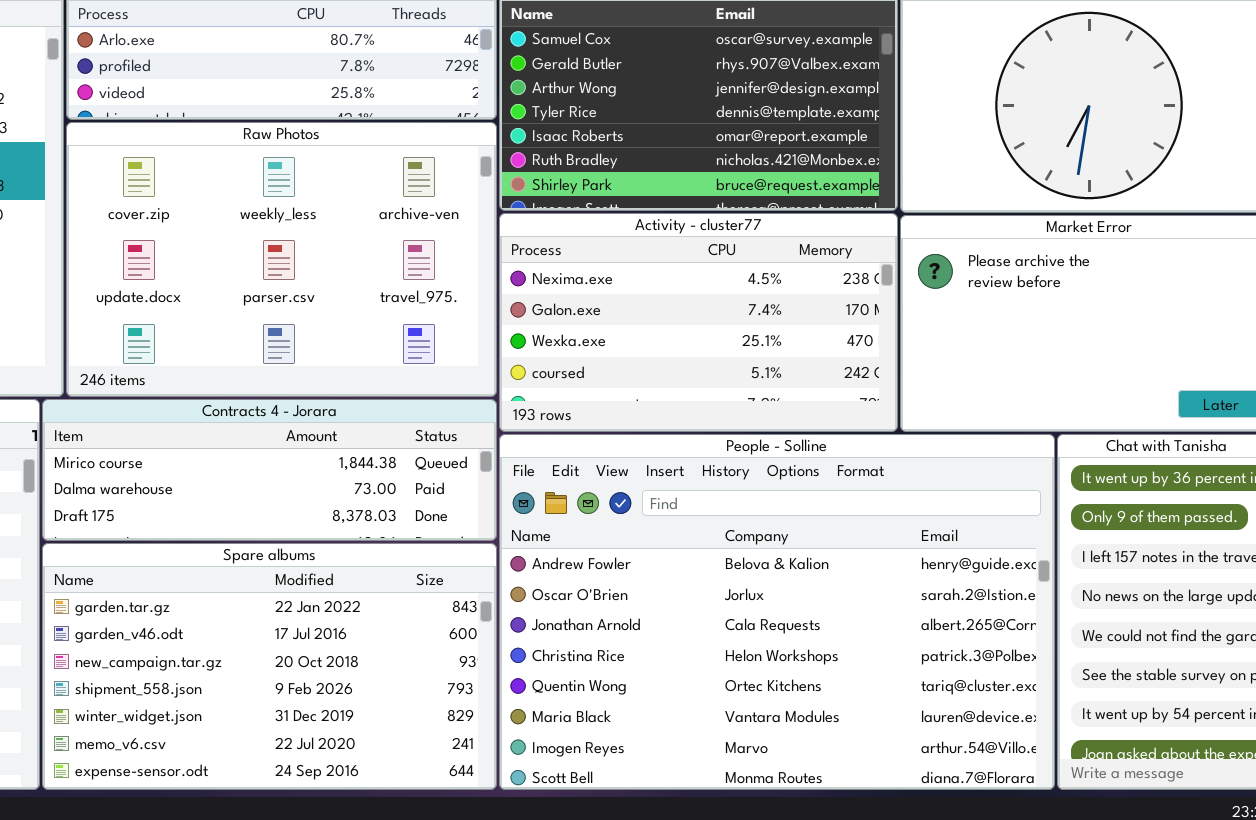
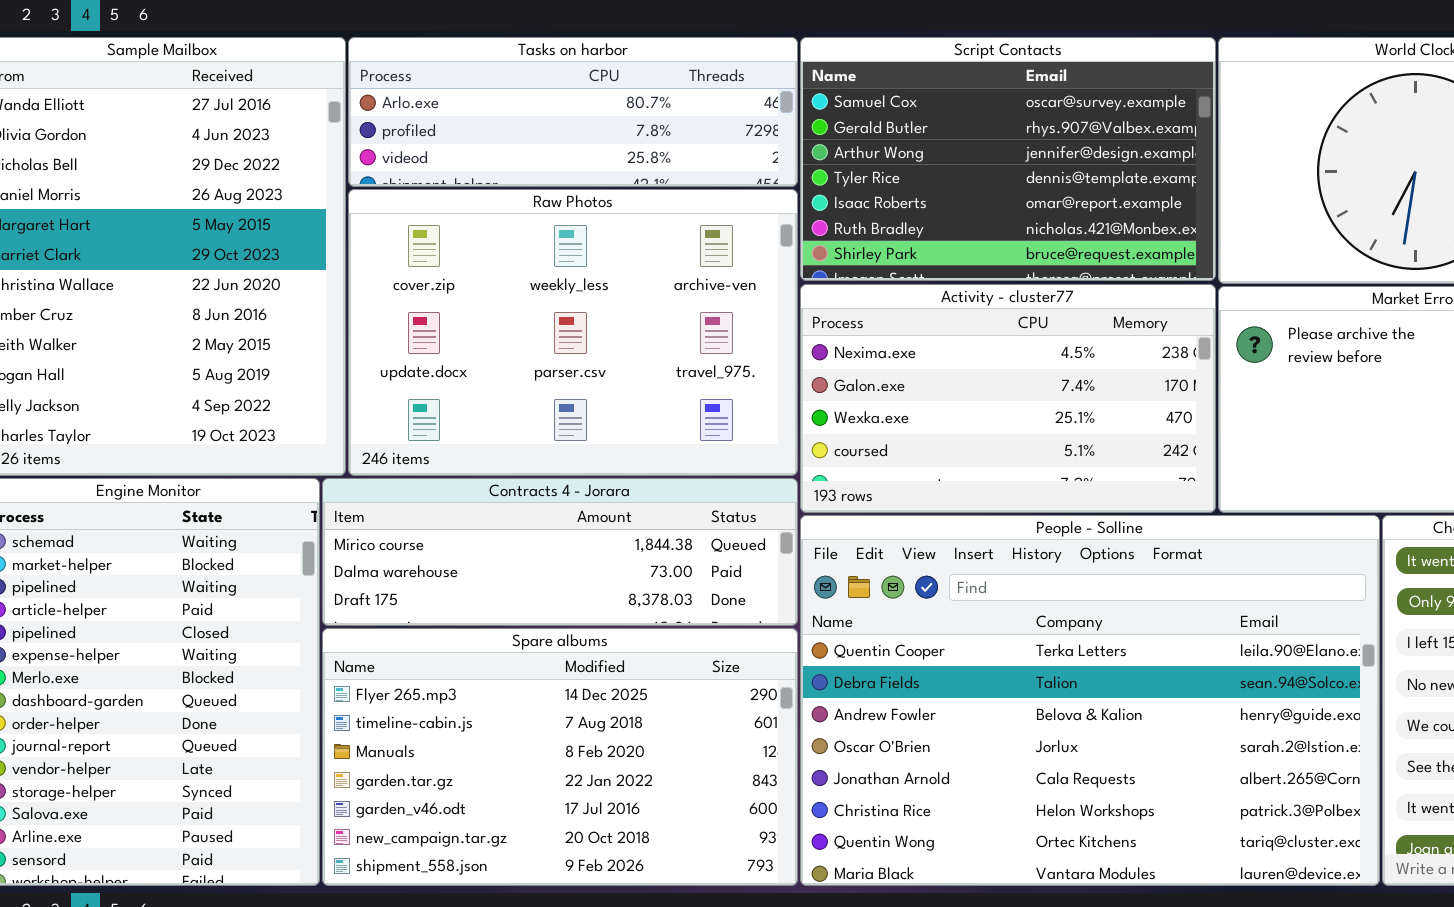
People - Solline: [499,434,1055,790] -> [800,515,1380,886], scrolled up 2 rows
Spare albums: [42,543,497,790] -> [322,628,798,886], scrolled up 3 rows

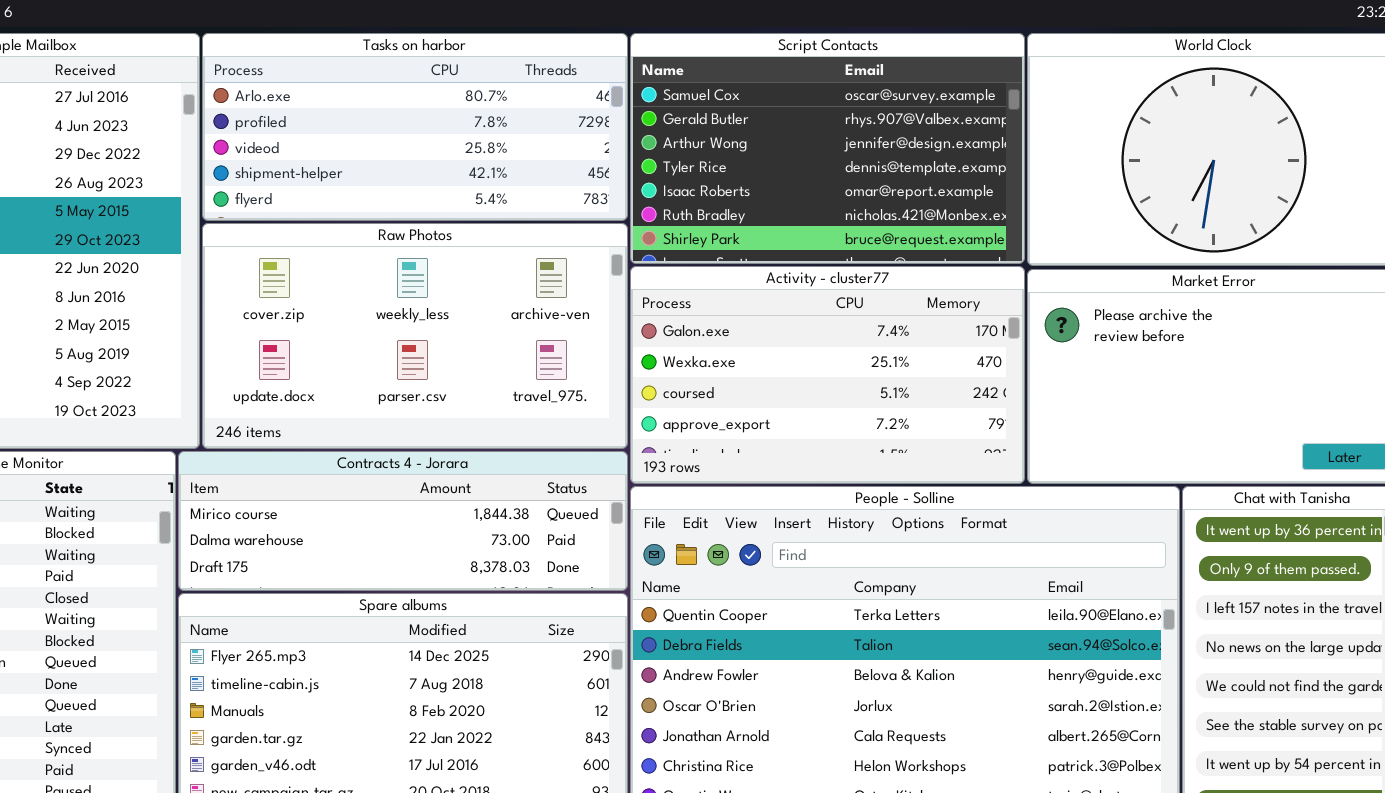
Tasks on harbor: [348,37,798,187] -> [202,33,628,221], resized
Raw Photos: [348,189,798,476] -> [202,223,628,449], resized
Activity - cluster77: [800,284,1216,513] -> [630,266,1025,484], scrolled down 1 row

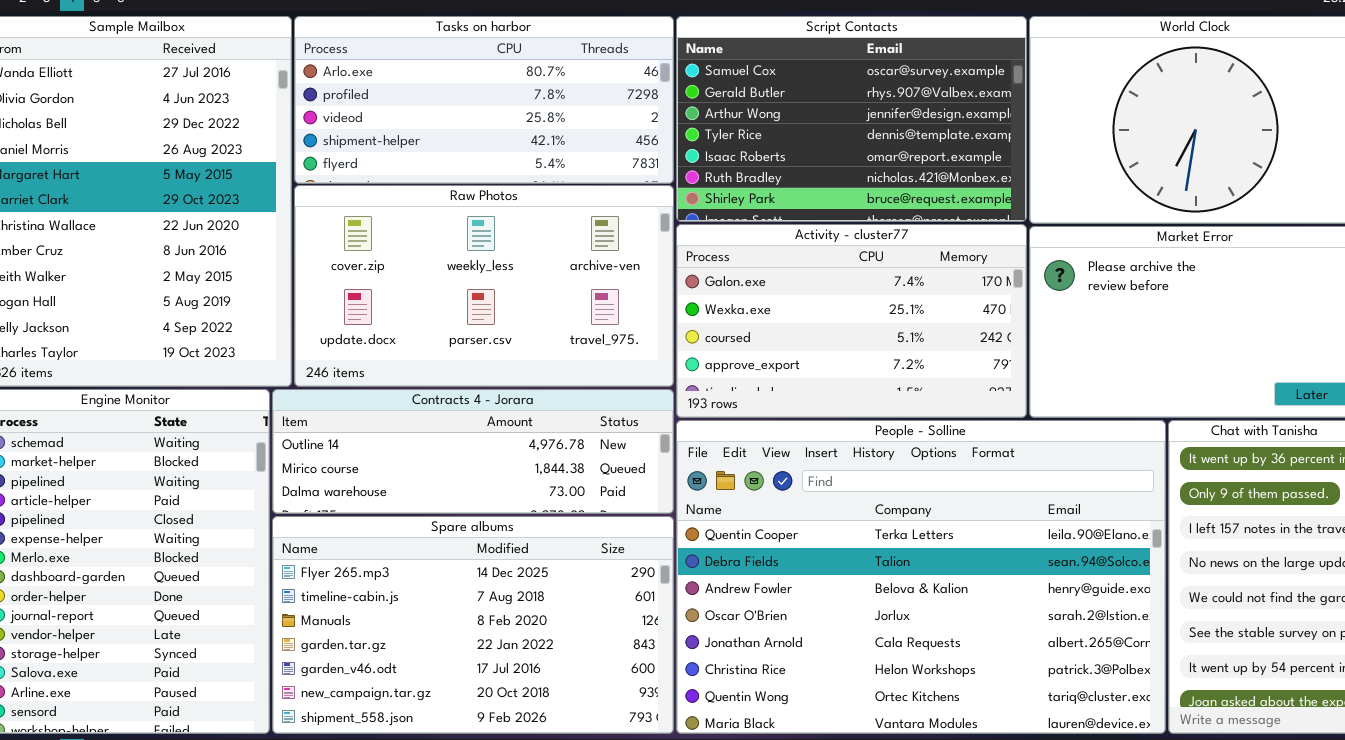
Contracts 4 - Jorara: [178,451,628,591] -> [272,389,674,514], scrolled up 1 row

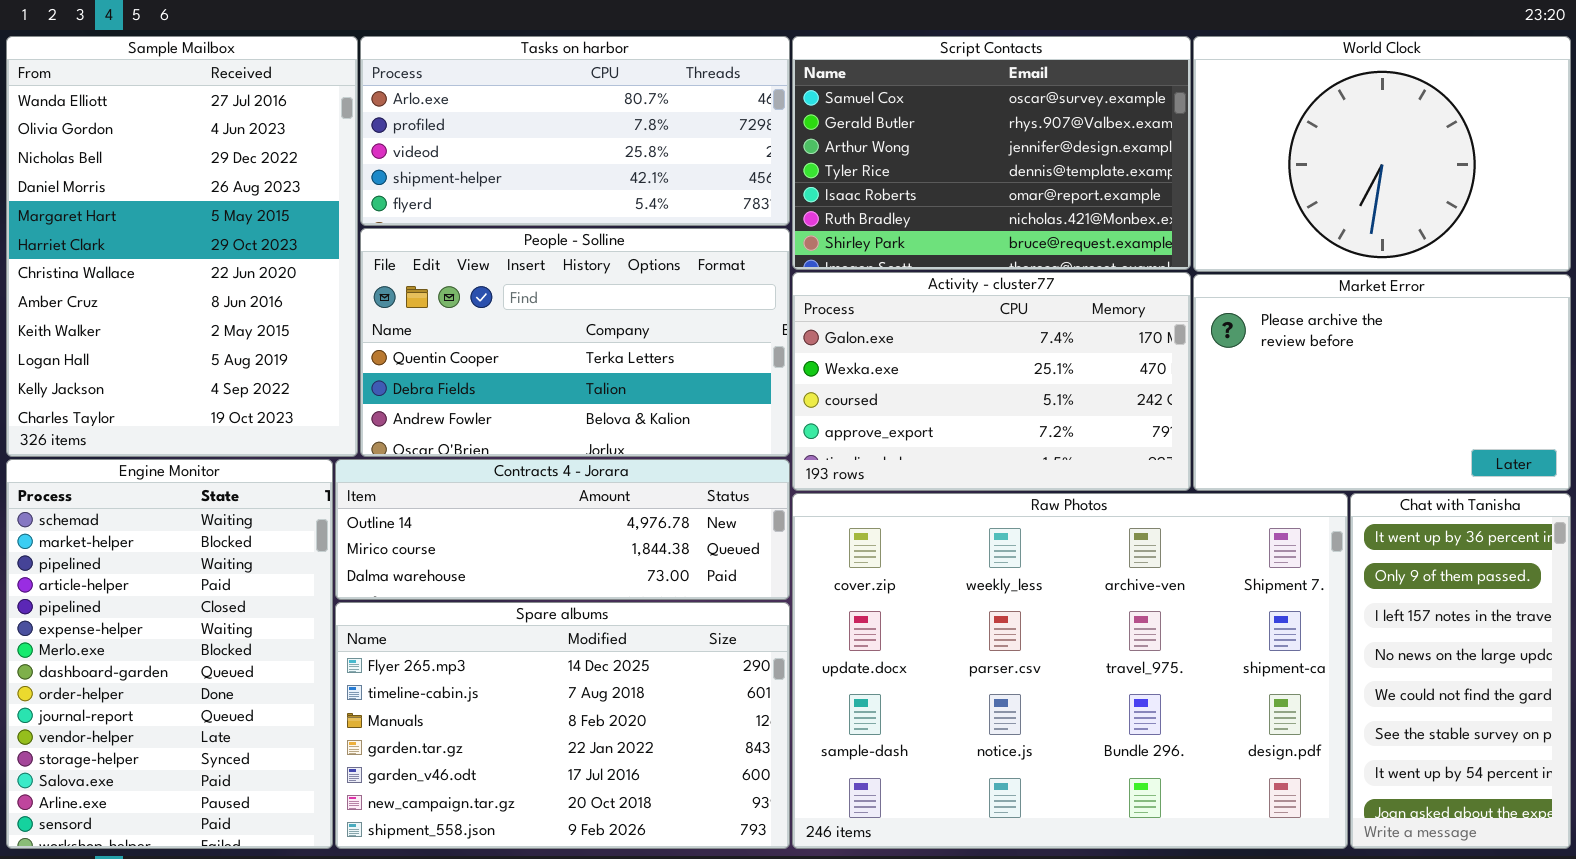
Raw Photos: [294,185,674,387] -> [792,493,1348,849], moved, resized
People - Solline: [676,420,1166,734] -> [360,228,790,457], moved, resized

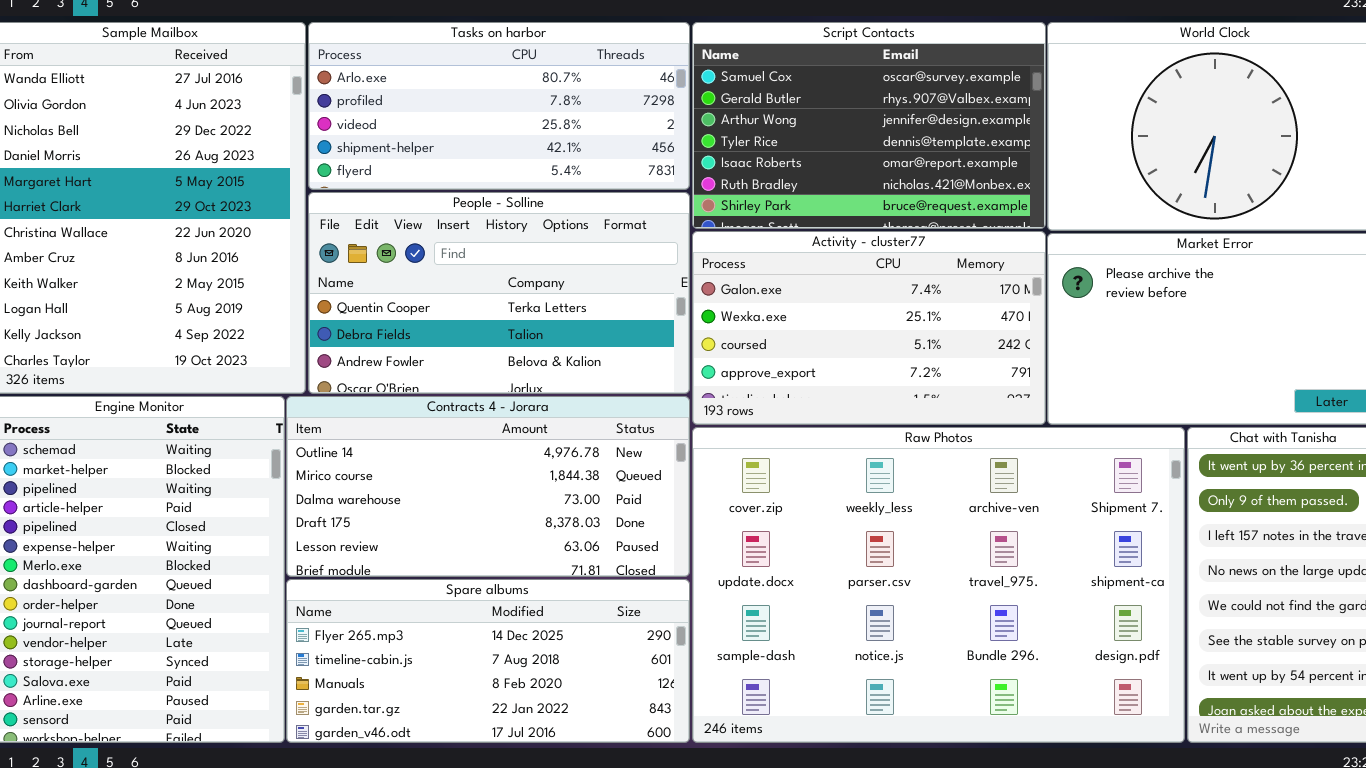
Contracts 4 - Jorara: [335,459,790,600] -> [286,396,690,577], resized
Spare albums: [335,602,790,849] -> [286,579,690,743], resized

